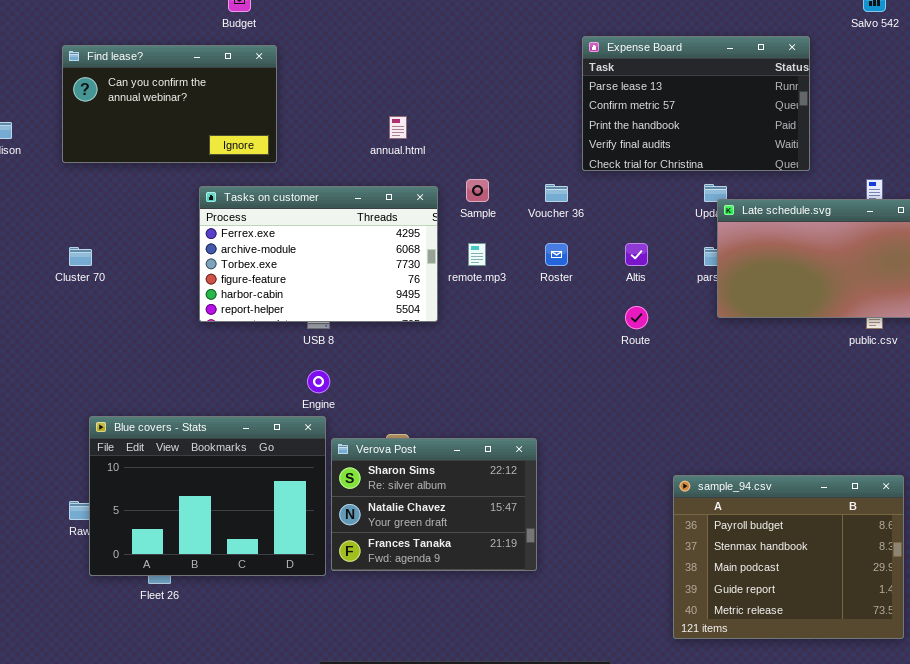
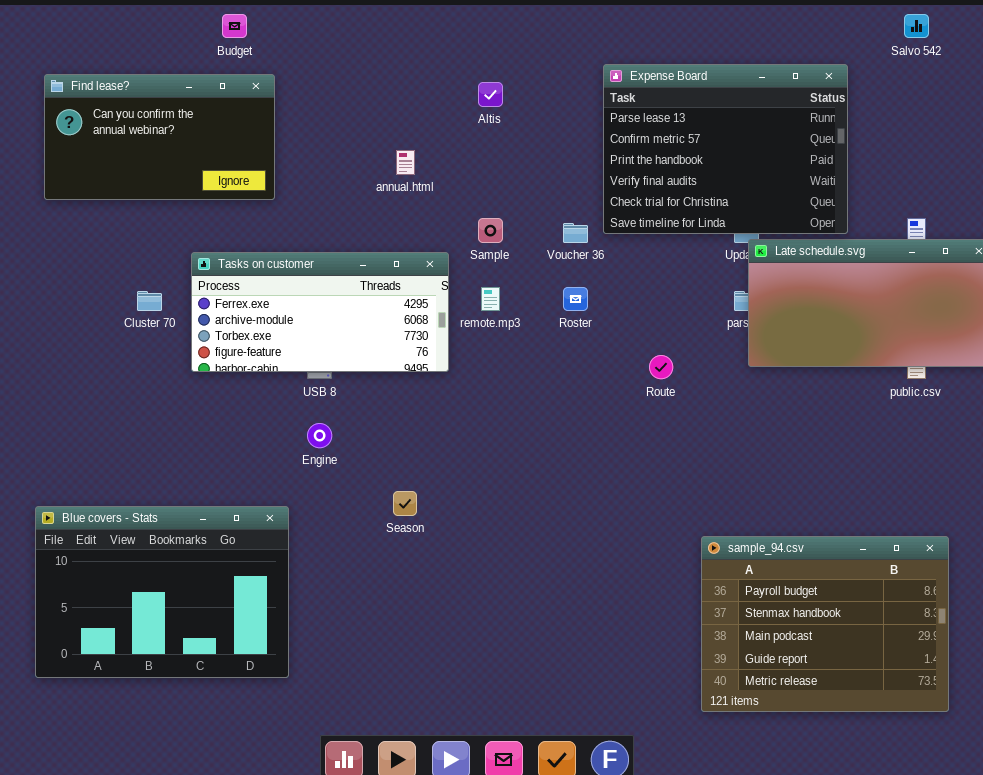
Expense Board: [582,36,810,171] -> [603,64,848,234], resized
Tasks on customer: [199,186,438,322] -> [191,252,449,372], resized
Altis: [625,243,648,266] -> [478,82,503,107], moved
Cluster 70: [69,247,92,266] -> [137,291,162,311], moved
Blue covers - Stats: [89,416,326,576] -> [35,506,289,678], moved
Verova Post: [331,438,537,571] -> none, closed

